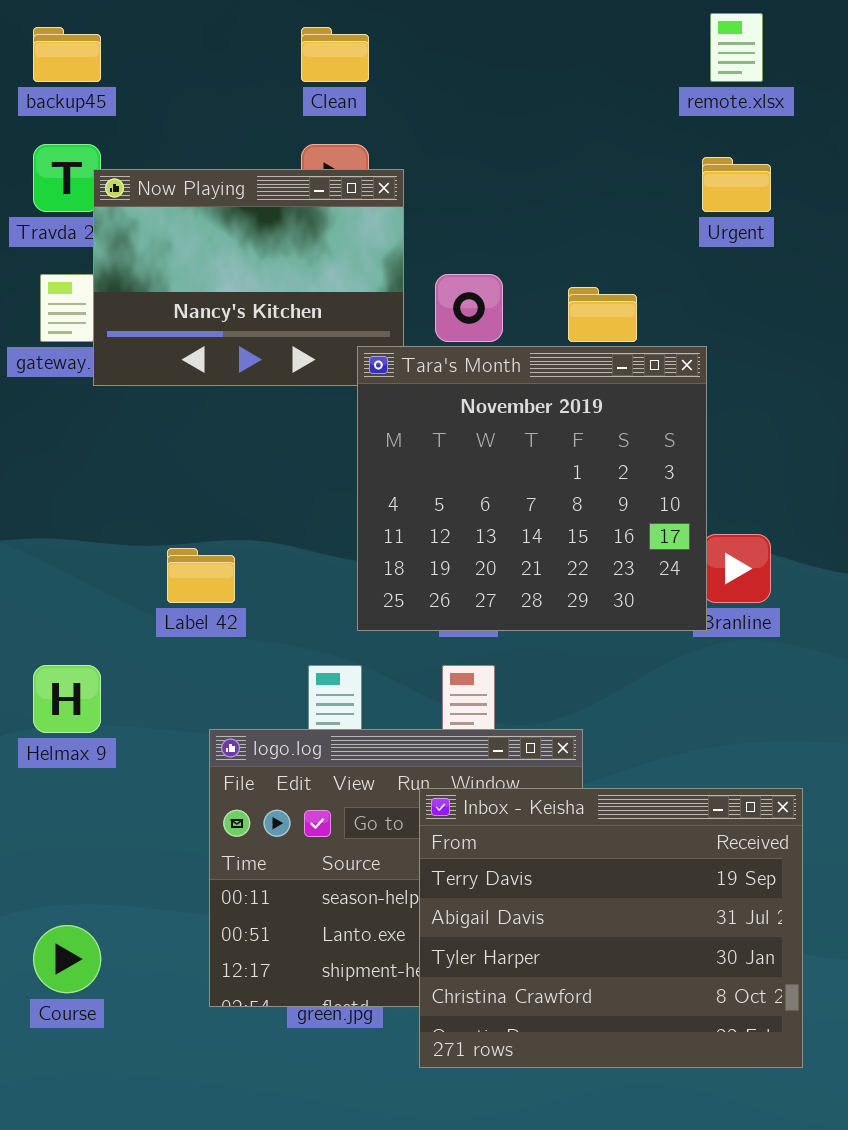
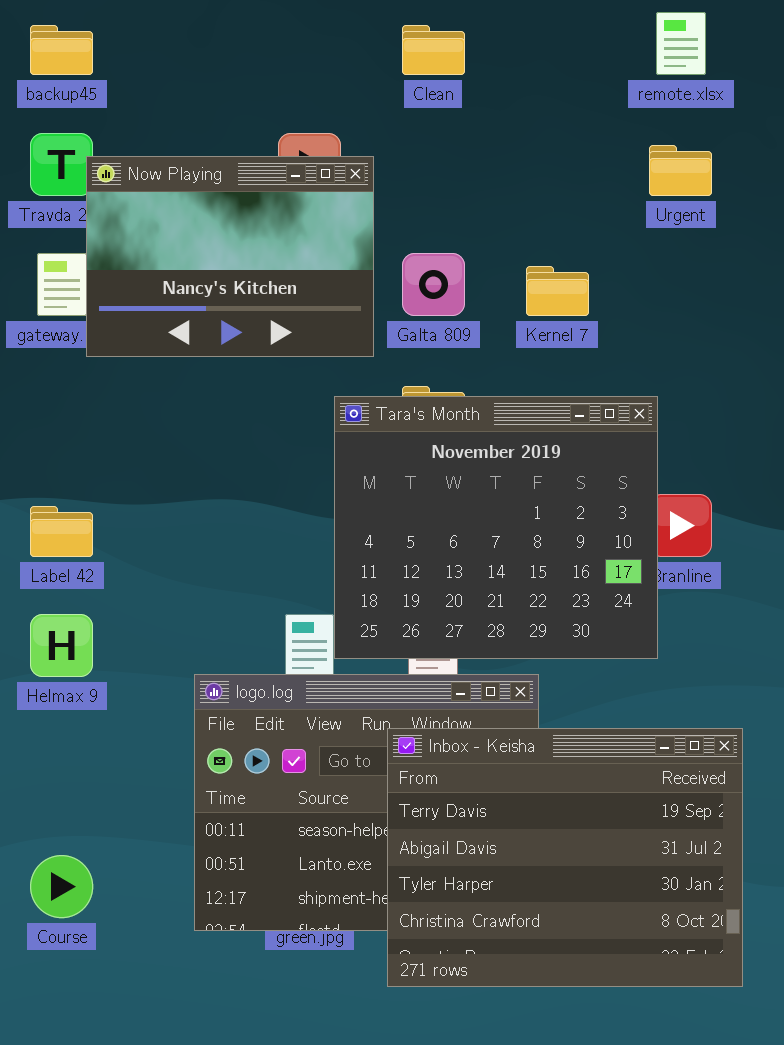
Clean: [301,27,369,82] -> [402,25,465,75], moved
Tara's Month: [357,346,707,631] -> [334,396,658,659], moved
Label 42: [167,548,235,603] -> [30,506,93,557], moved

